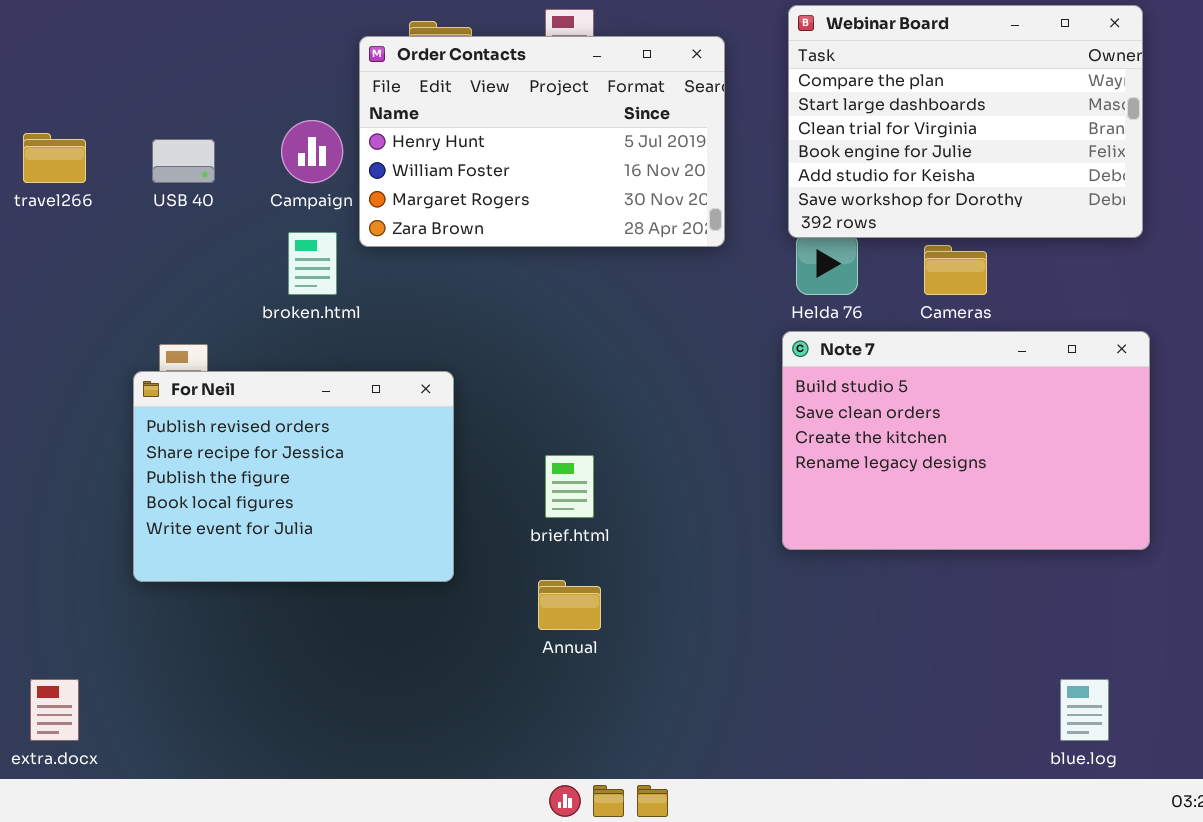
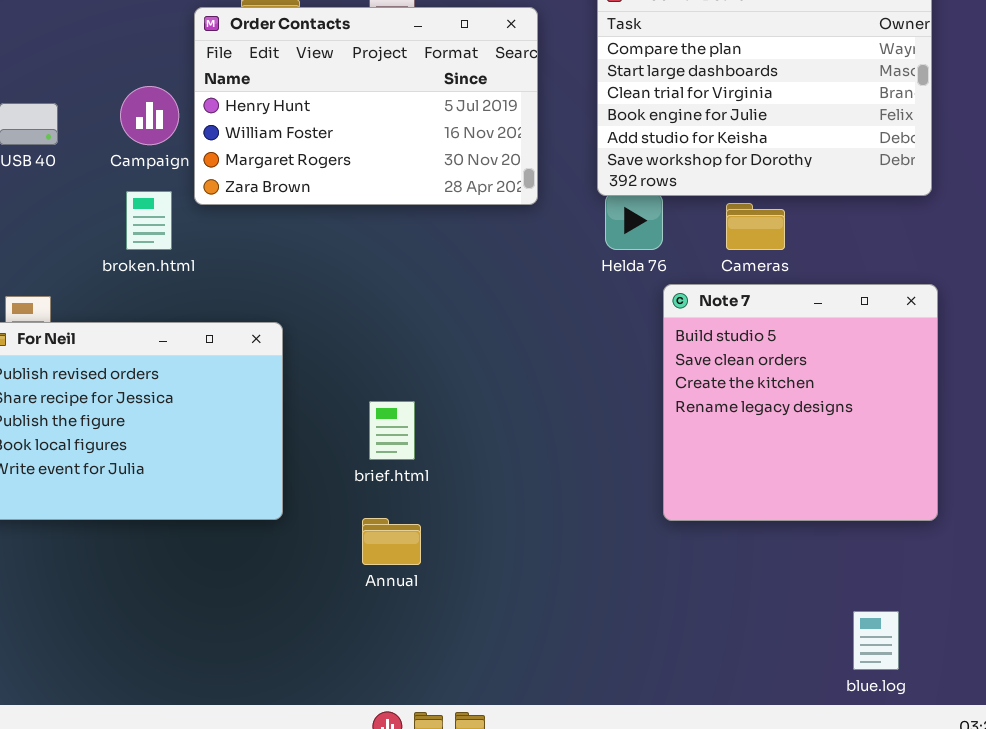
Note 7: [782,331,1150,550] -> [663,284,938,521], resized

